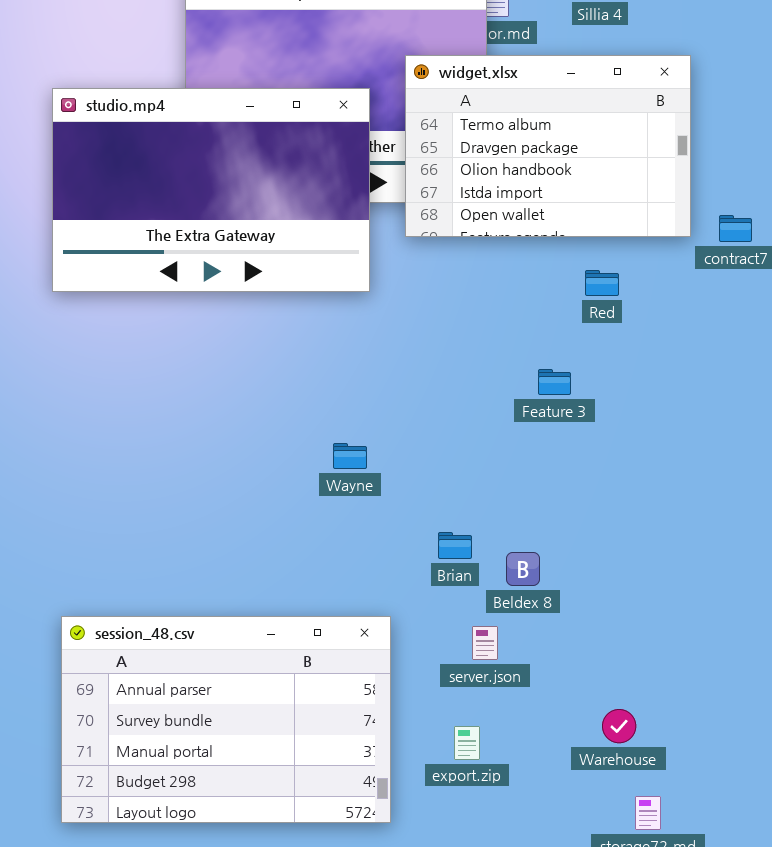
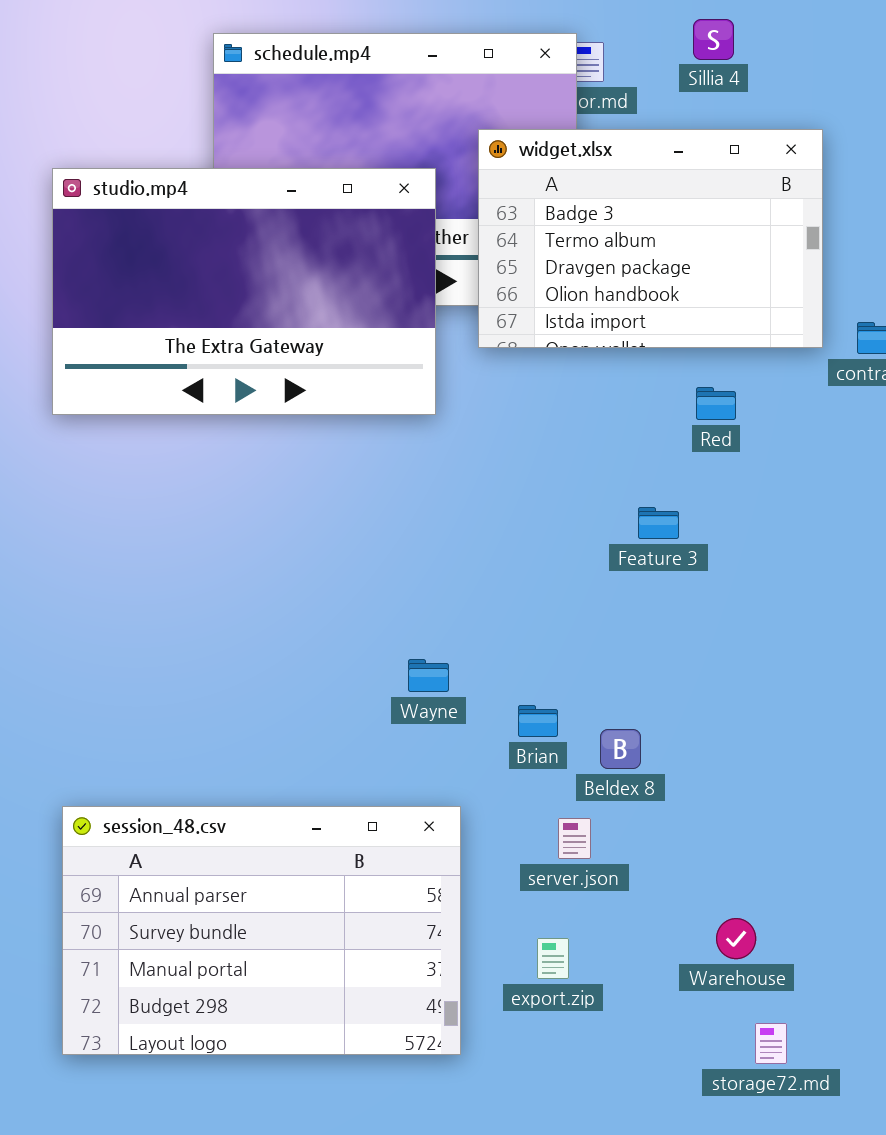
widget.xlsx: [405,55,691,237] -> [478,129,823,348], scrolled up 1 row
Wayne: [333,443,367,469] -> [408,659,449,692], moved

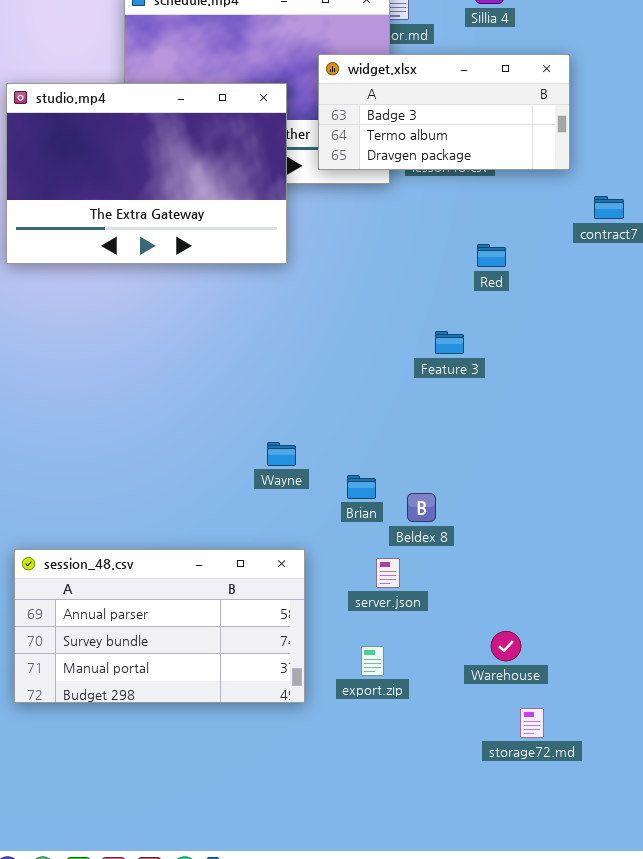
widget.xlsx: [478,129,823,348] -> [318,54,570,170], resized
session_48.csv: [62,806,461,1055] -> [14,549,305,703], resized

